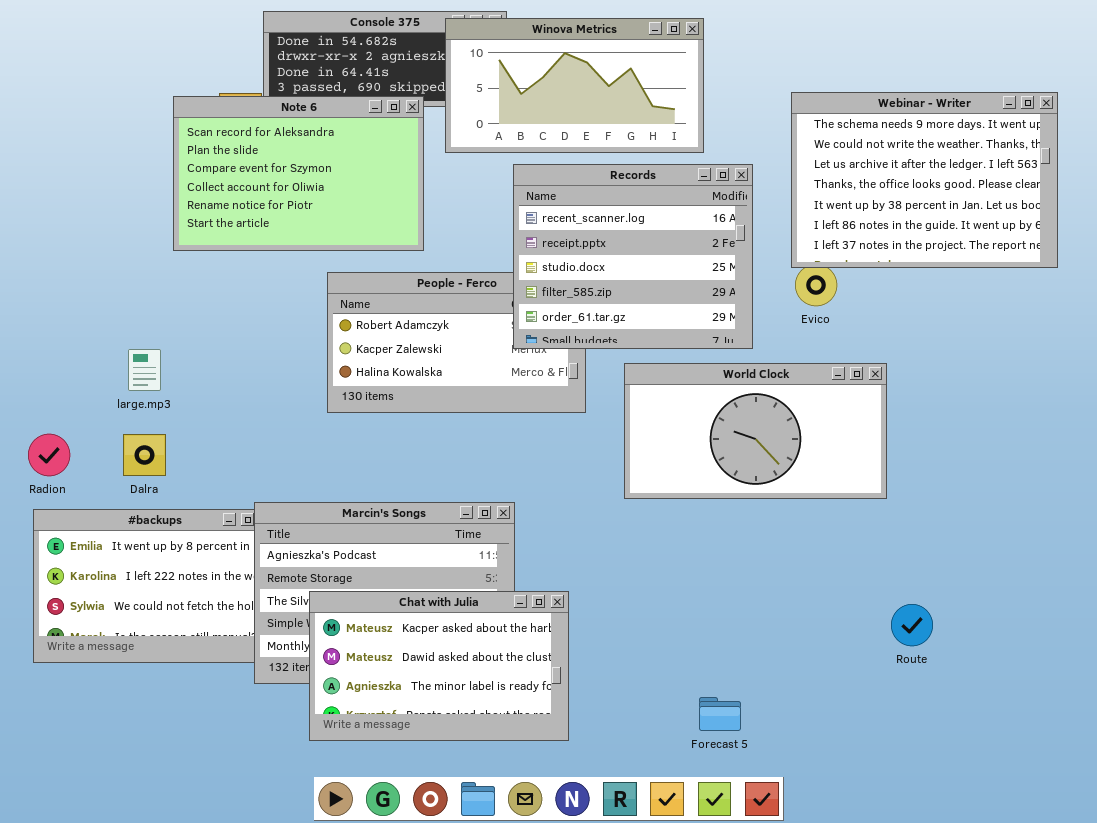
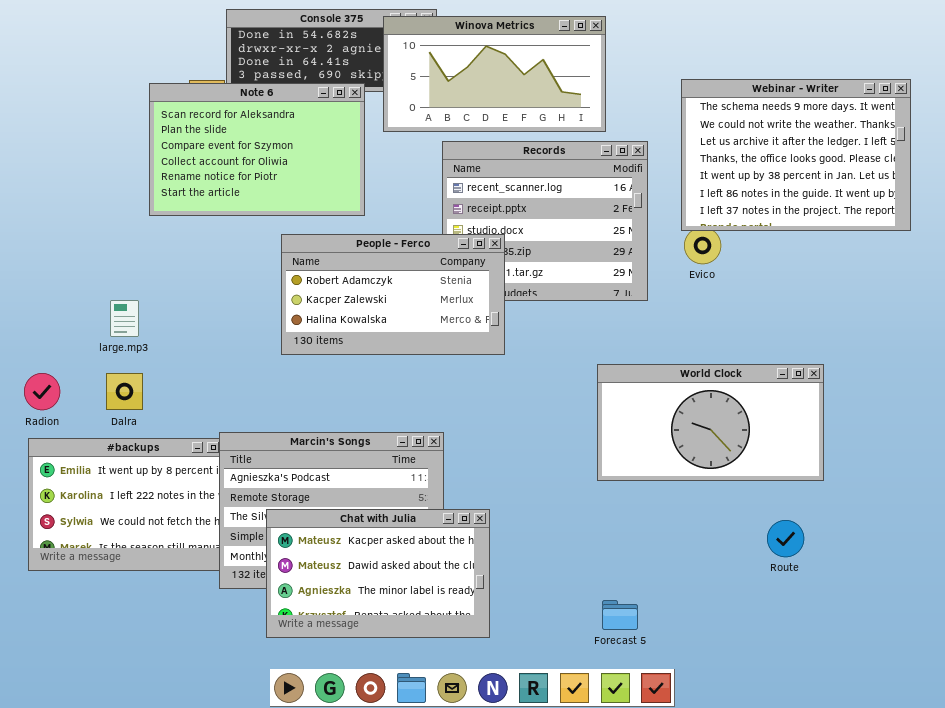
People - Ferco: [327,272,586,413] -> [281,234,505,355], raised
World Clock: [624,363,887,499] -> [597,364,824,481], moved

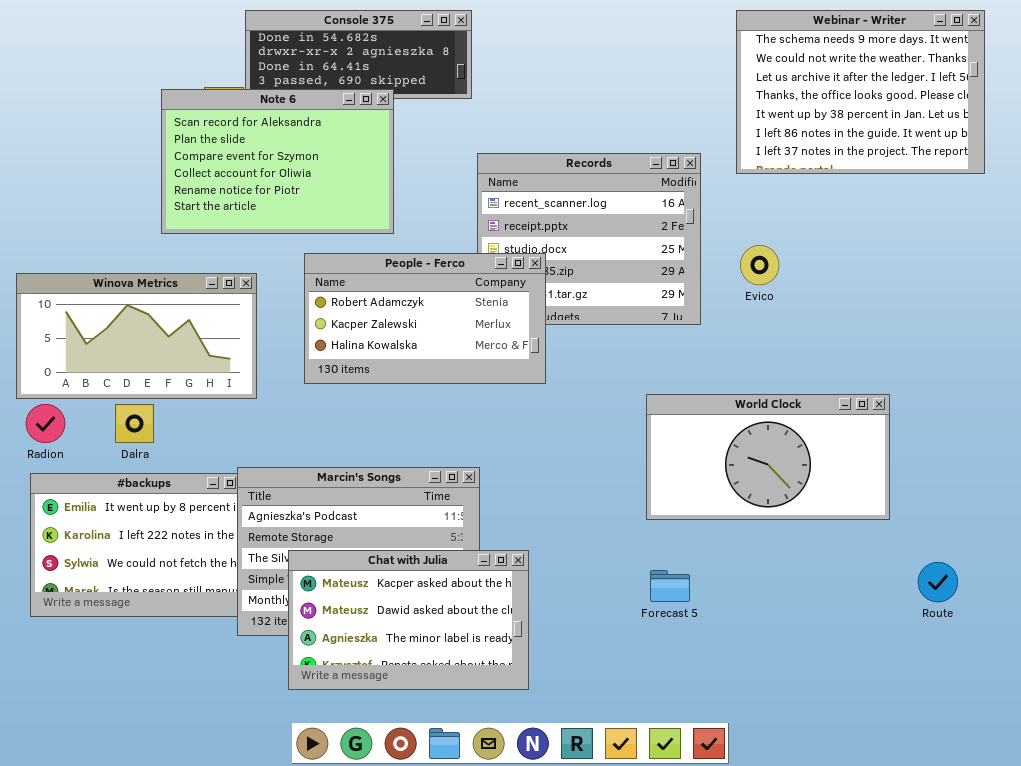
Winova Metrics: [383,16,606,132] -> [16,273,257,399], moved
Webinar - Writer: [681,79,911,231] -> [736,10,985,174], moved
Route: [767,520,804,557] -> [918,562,958,602], moved
Forecast 5: [602,600,638,630] -> [650,570,690,602], moved

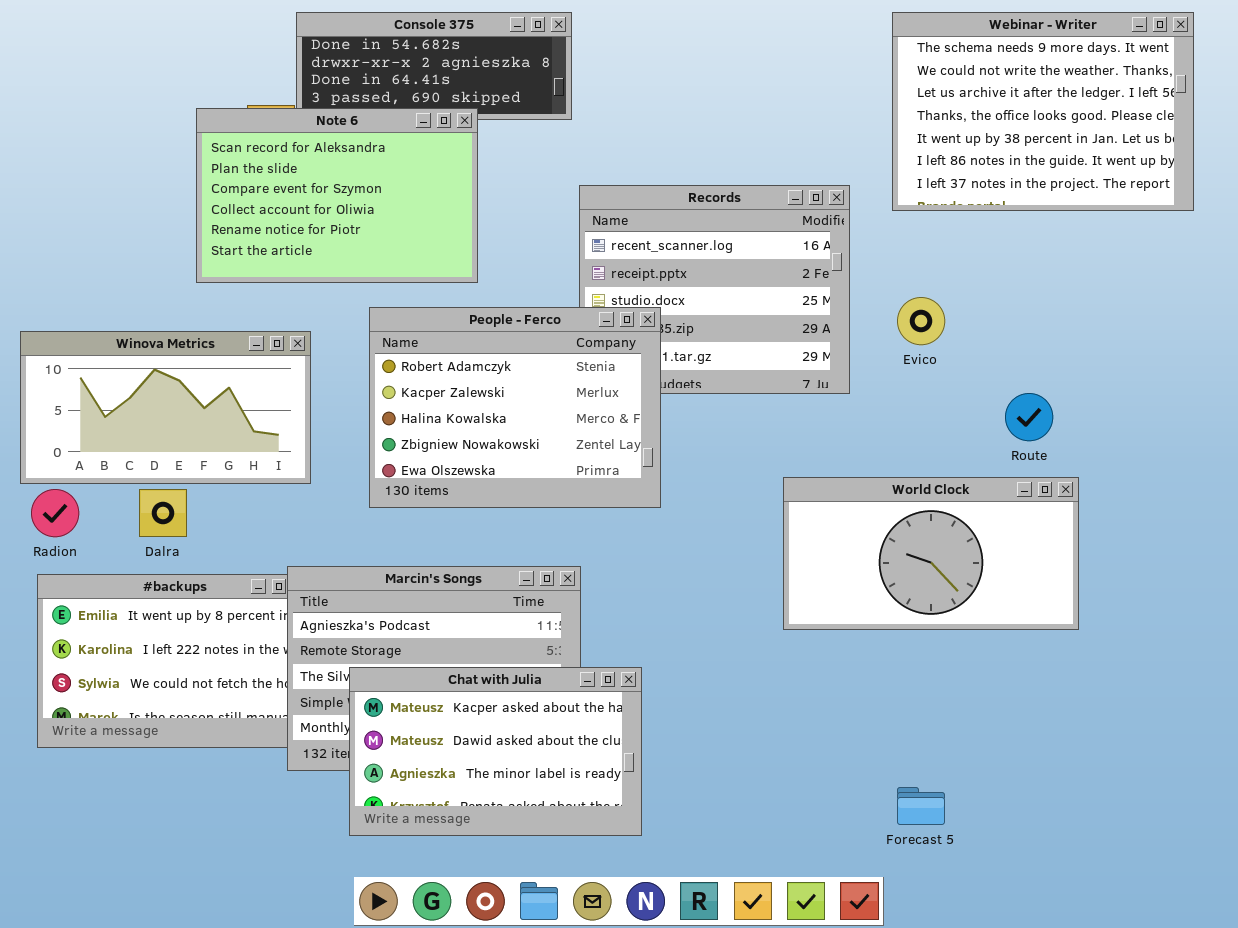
People - Ferco: [304,253,546,384] -> [369,307,661,508], resized
Route: [918,562,958,602] -> [1005,393,1053,441], moved
Forecast 5: [650,570,690,602] -> [897,787,945,825], moved

